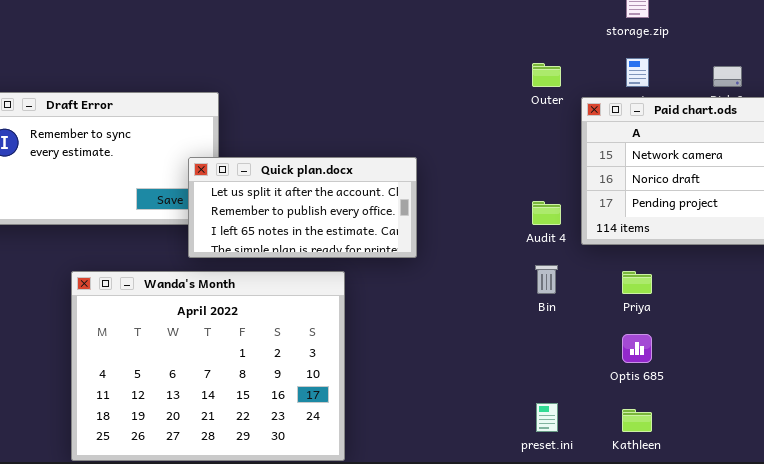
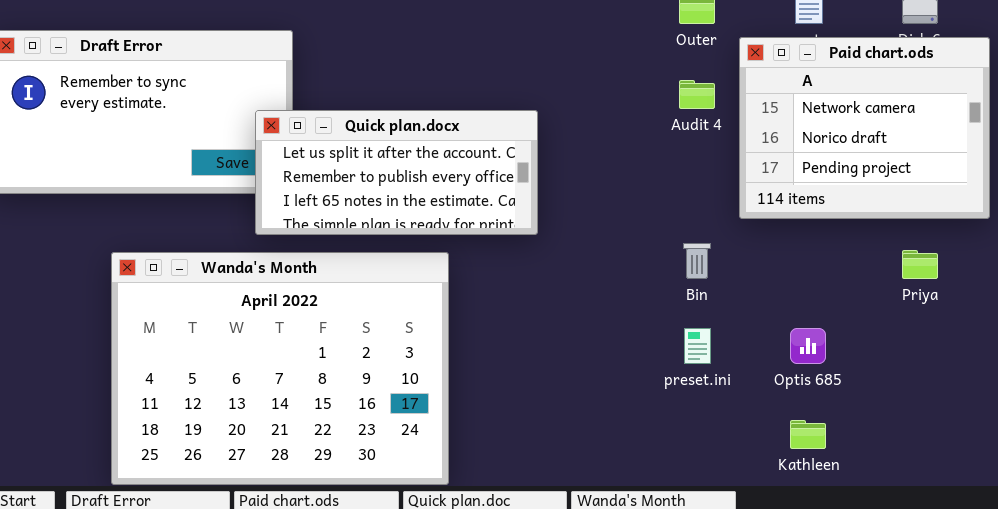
Audit 4: [532,201,561,225] -> [679,80,715,109], moved
Priya: [622,271,652,294] -> [902,250,938,279], moved
preset.ini: [536,403,558,432] -> [684,328,711,364], moved

